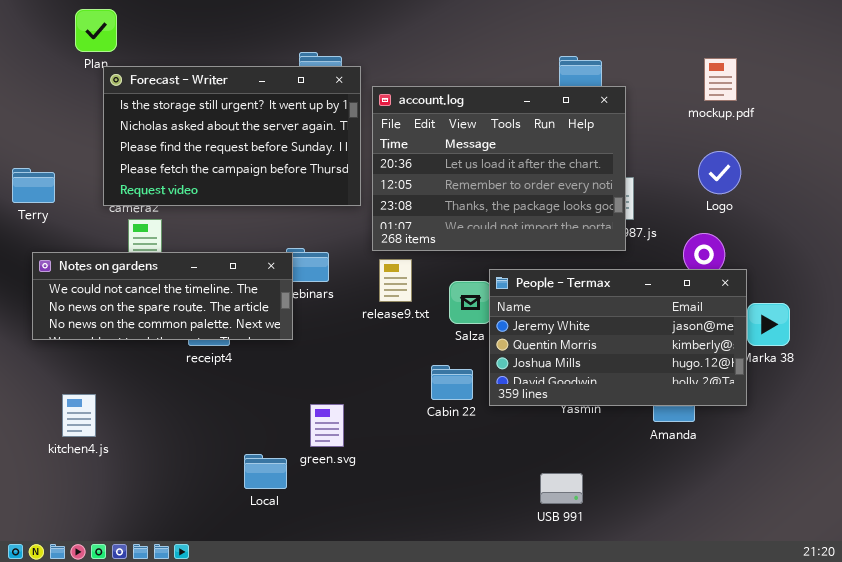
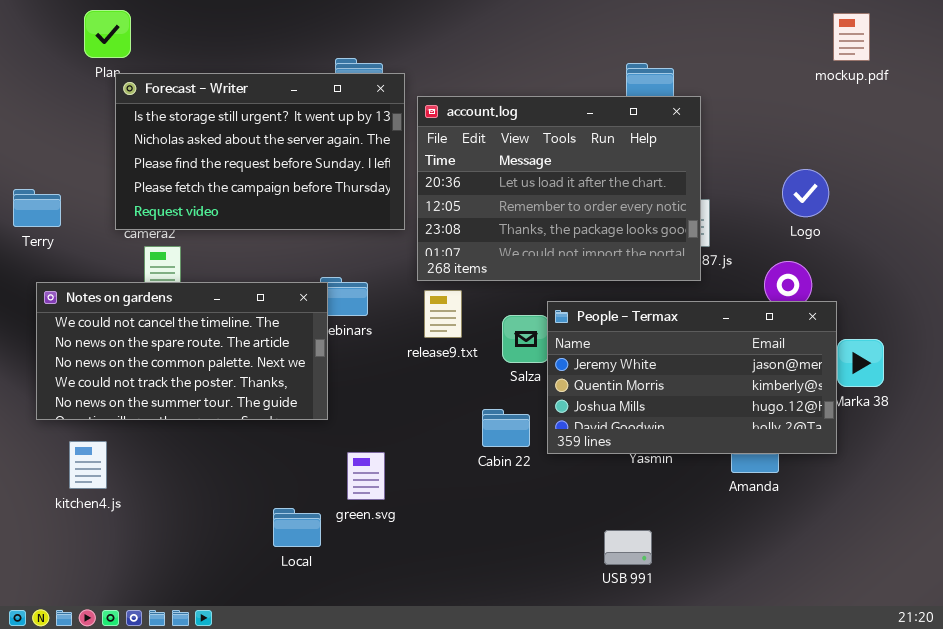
mockup.pdf: [704,58,737,101] -> [833,13,870,61], moved
Notes on gardens: [32,252,293,340] -> [36,282,328,420], resized

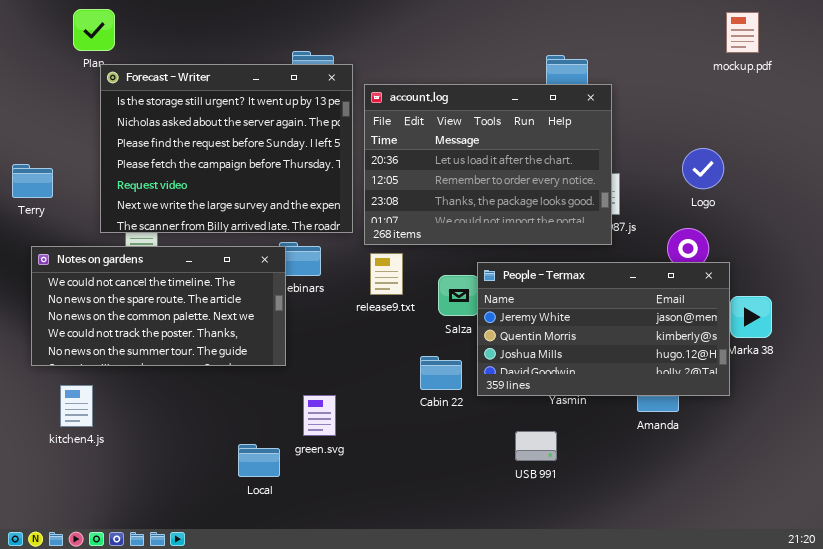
Forecast - Writer: [115,73,405,230] -> [100,64,353,233], resized
USB 991: [604,530,652,565] -> [515,431,557,461], moved

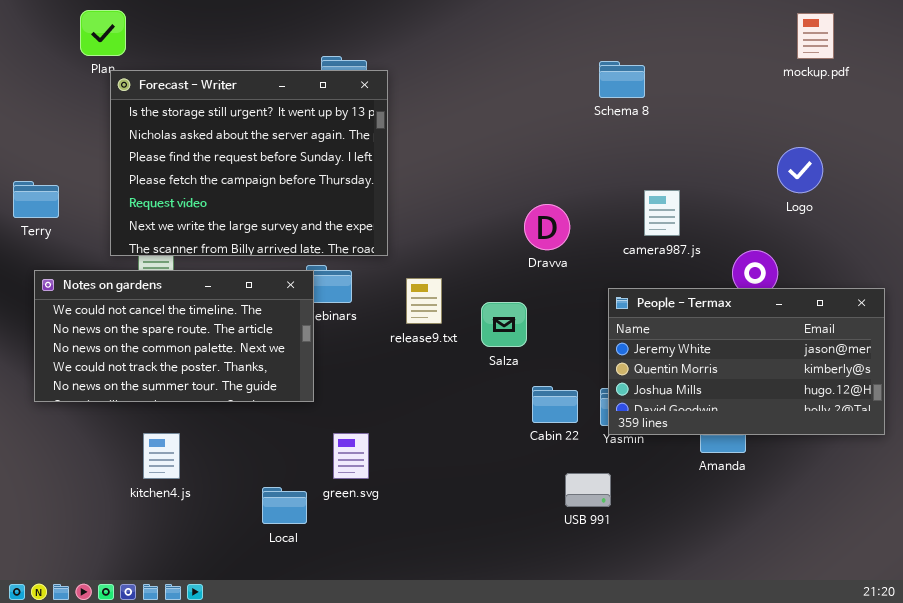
account.log: [364,84,612,245] -> none, closed
Logo: [682,148,724,189] -> [777,147,823,193], moved
People - Termax: [477,262,730,396] -> [608,288,885,435], moved
Cabin 22: [420,356,462,390] -> [532,386,578,423], moved
kitchen4.js: [60,385,93,427] -> [143,433,180,479], moved

